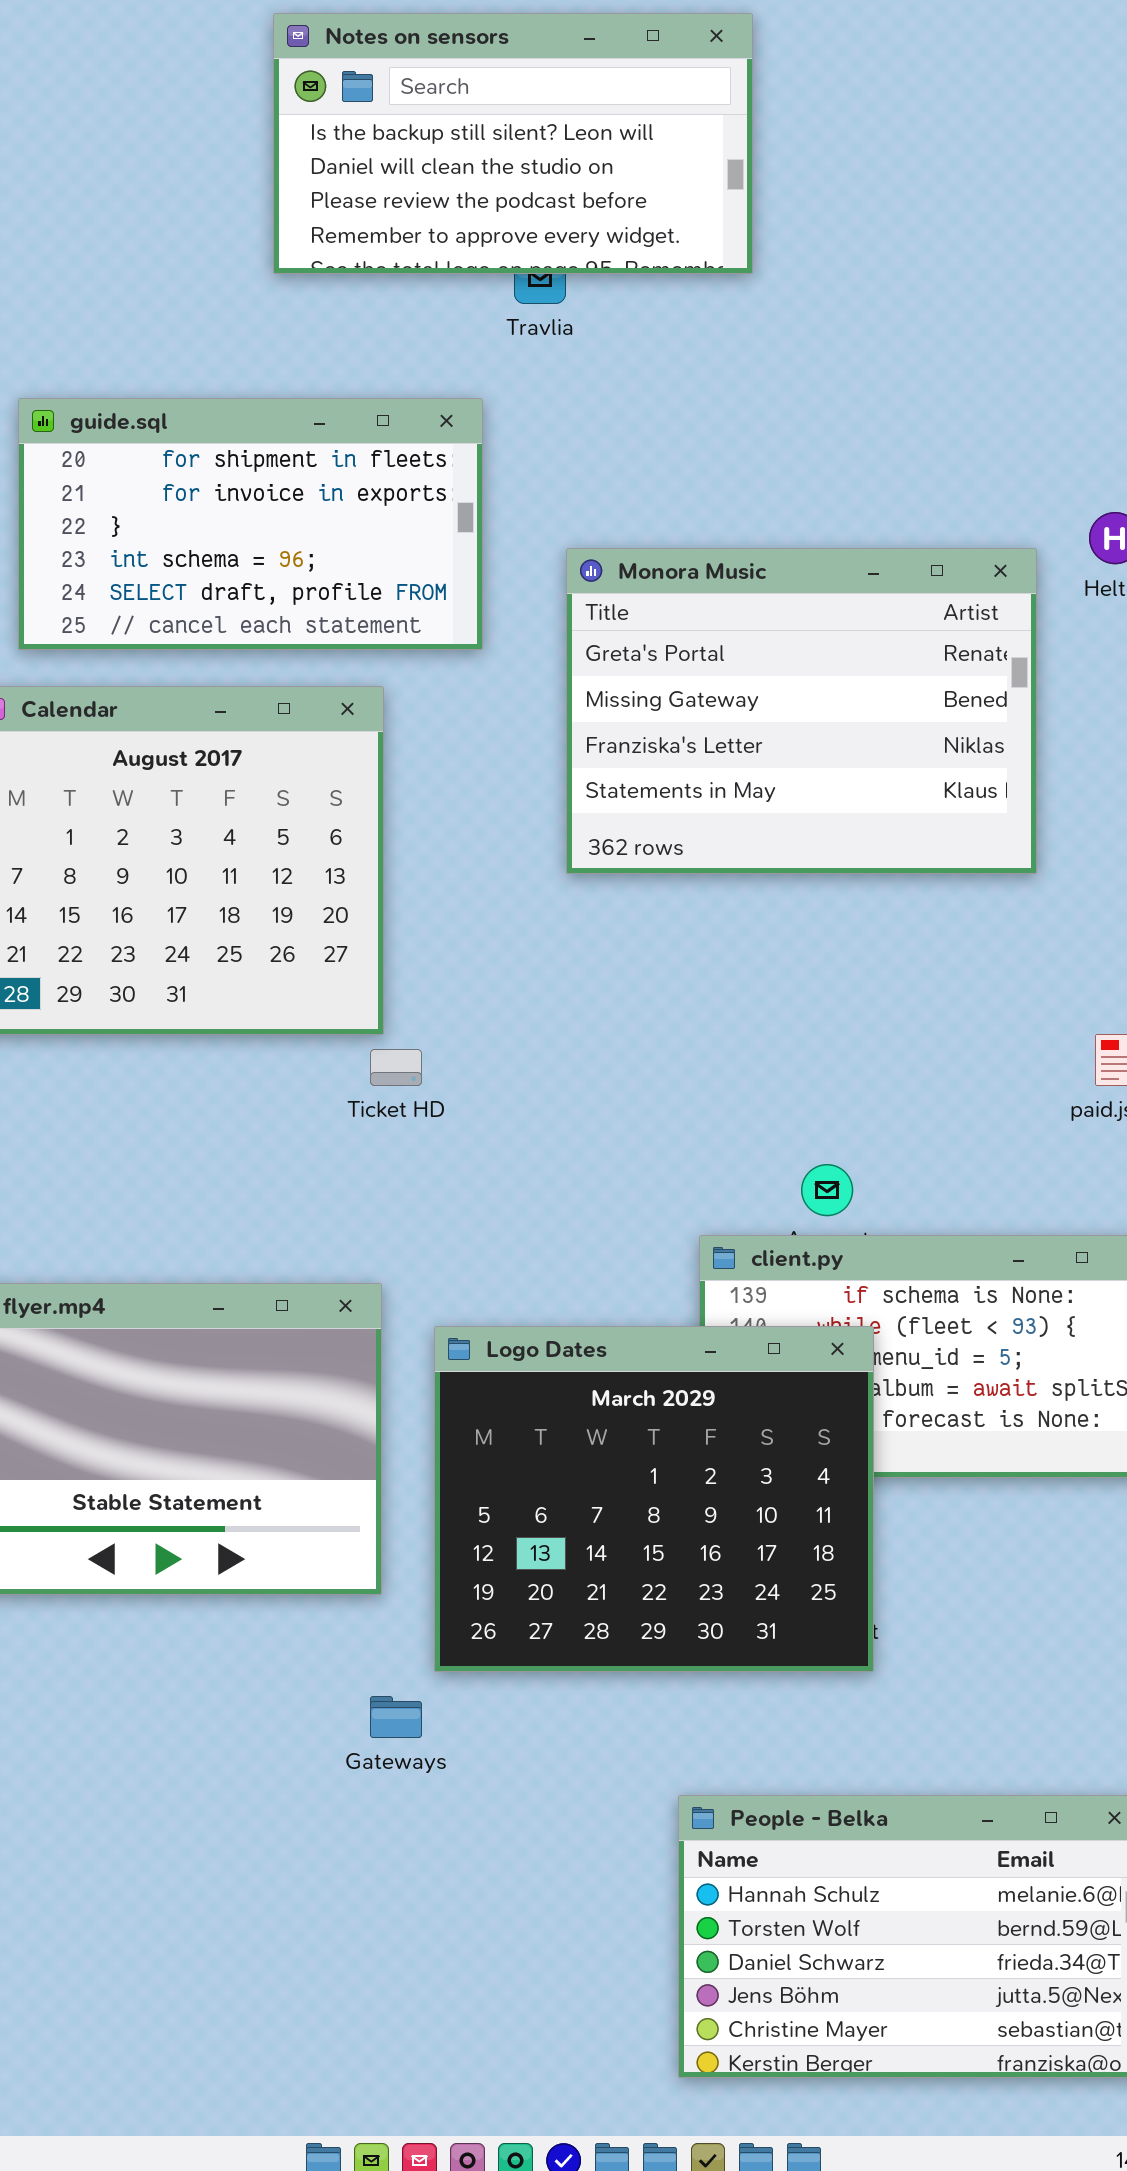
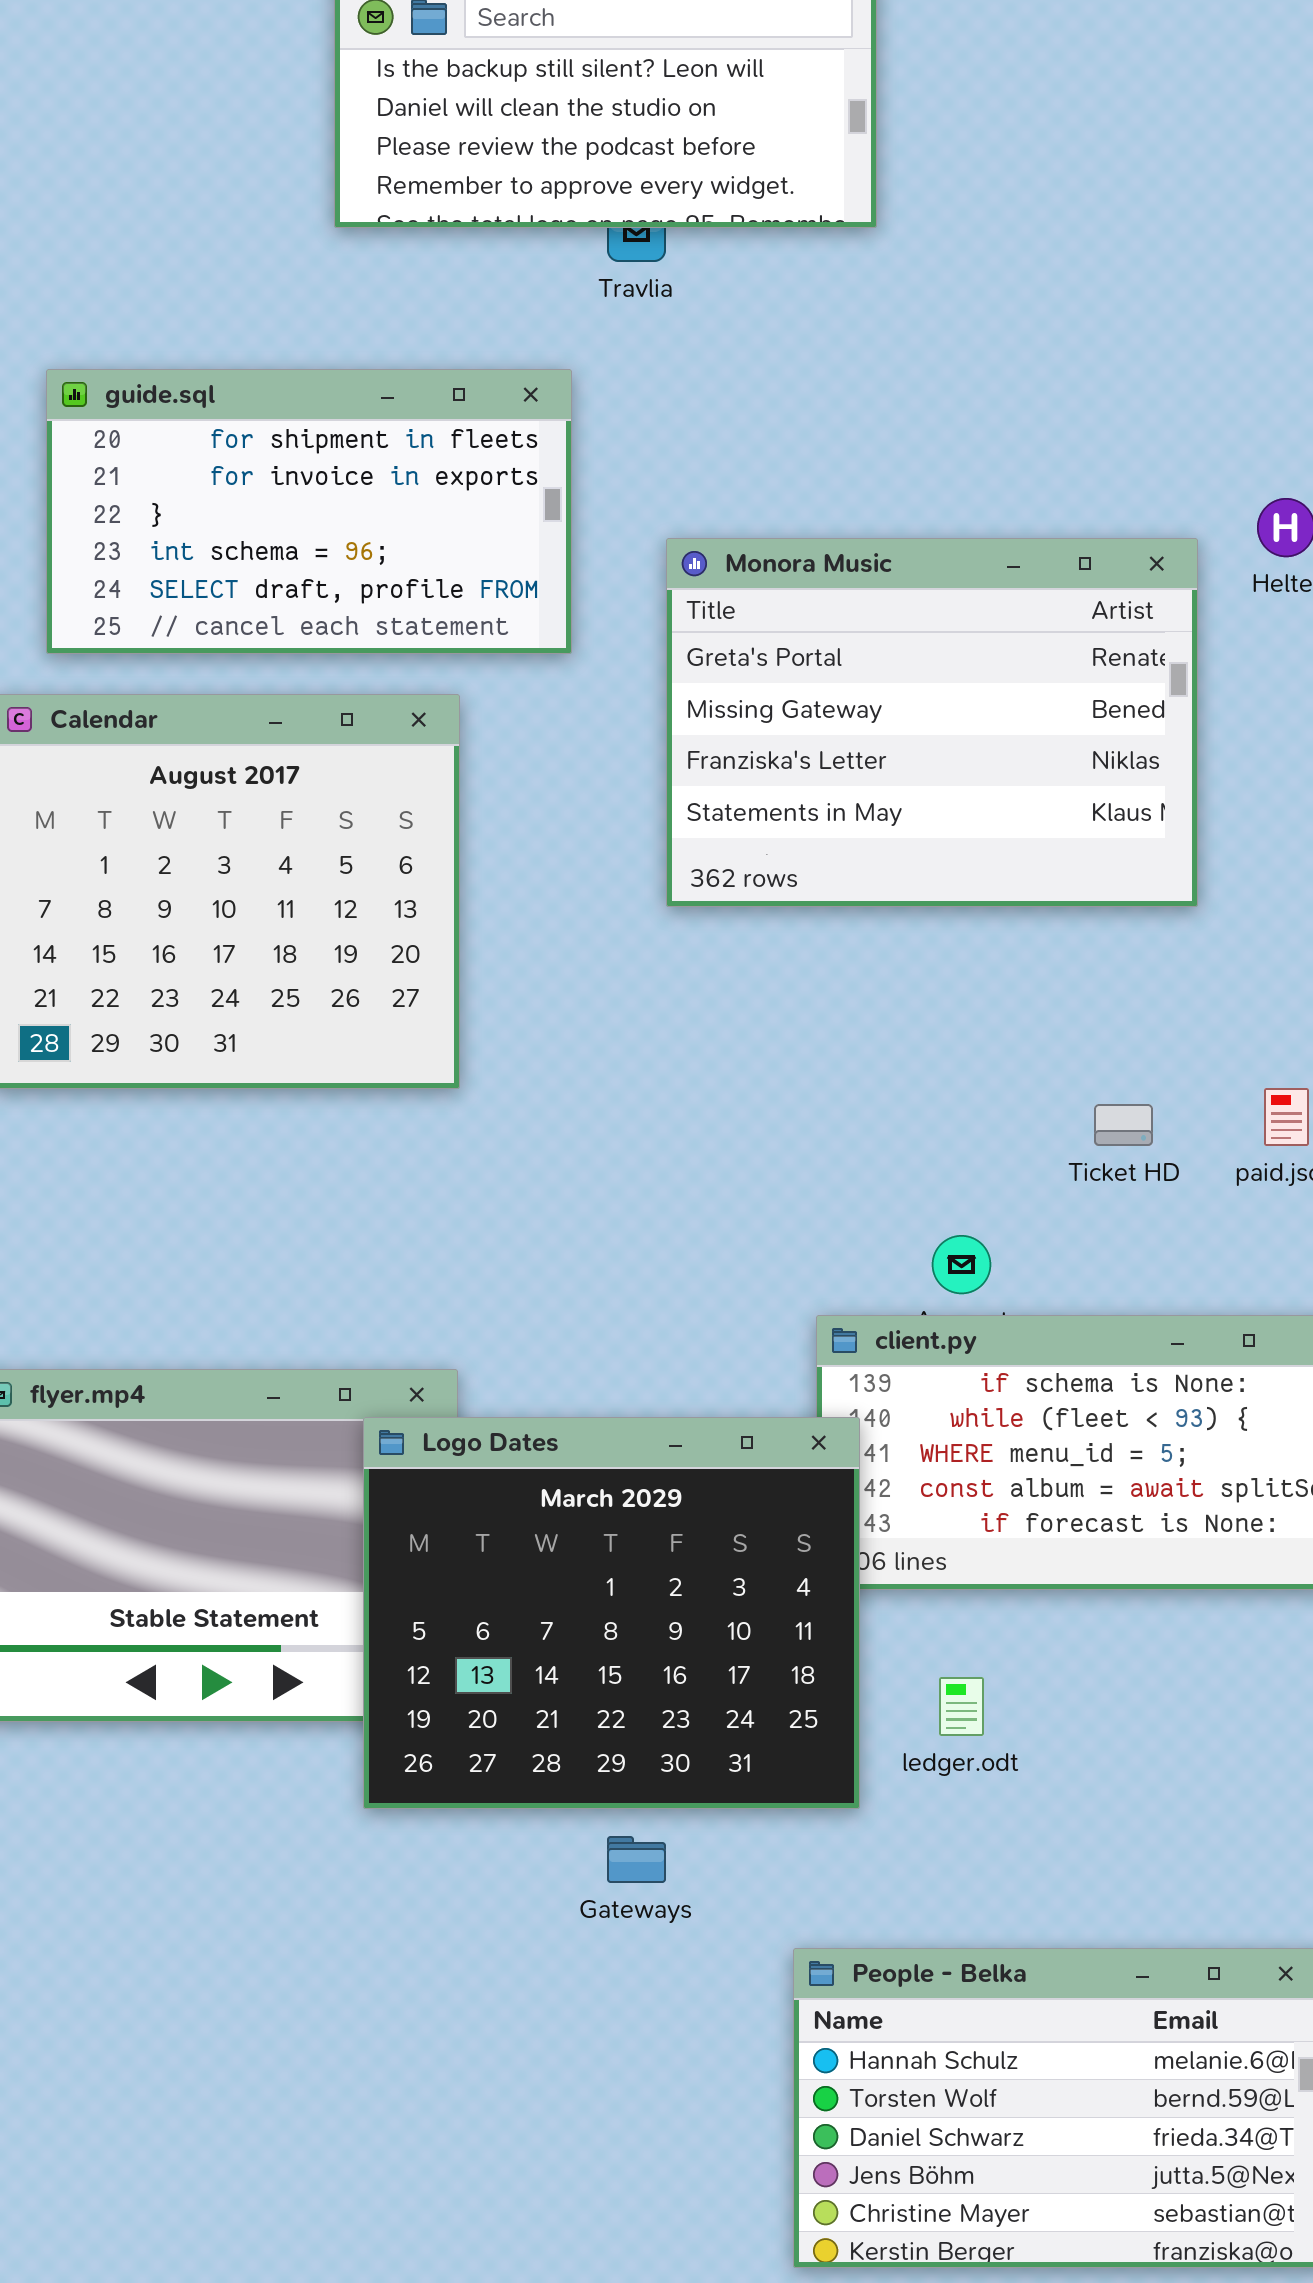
Ticket HD: [370,1049,422,1086] -> [1094,1104,1153,1146], moved
Logo Dates: [434,1326,874,1672] -> [363,1417,860,1809], moved
Gateways: [370,1696,422,1738] -> [607,1836,666,1883], moved

